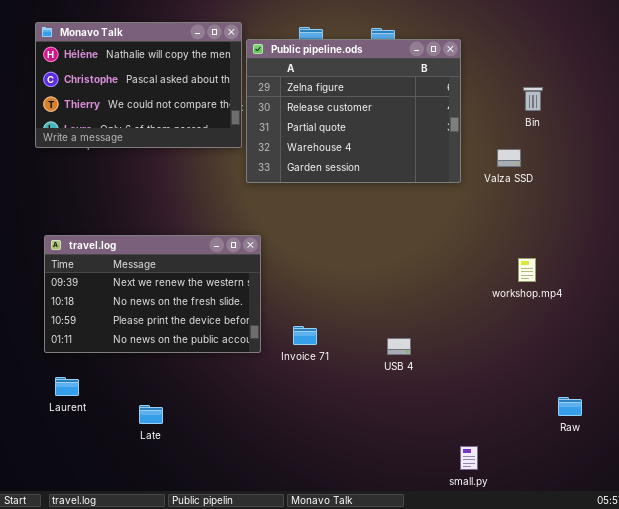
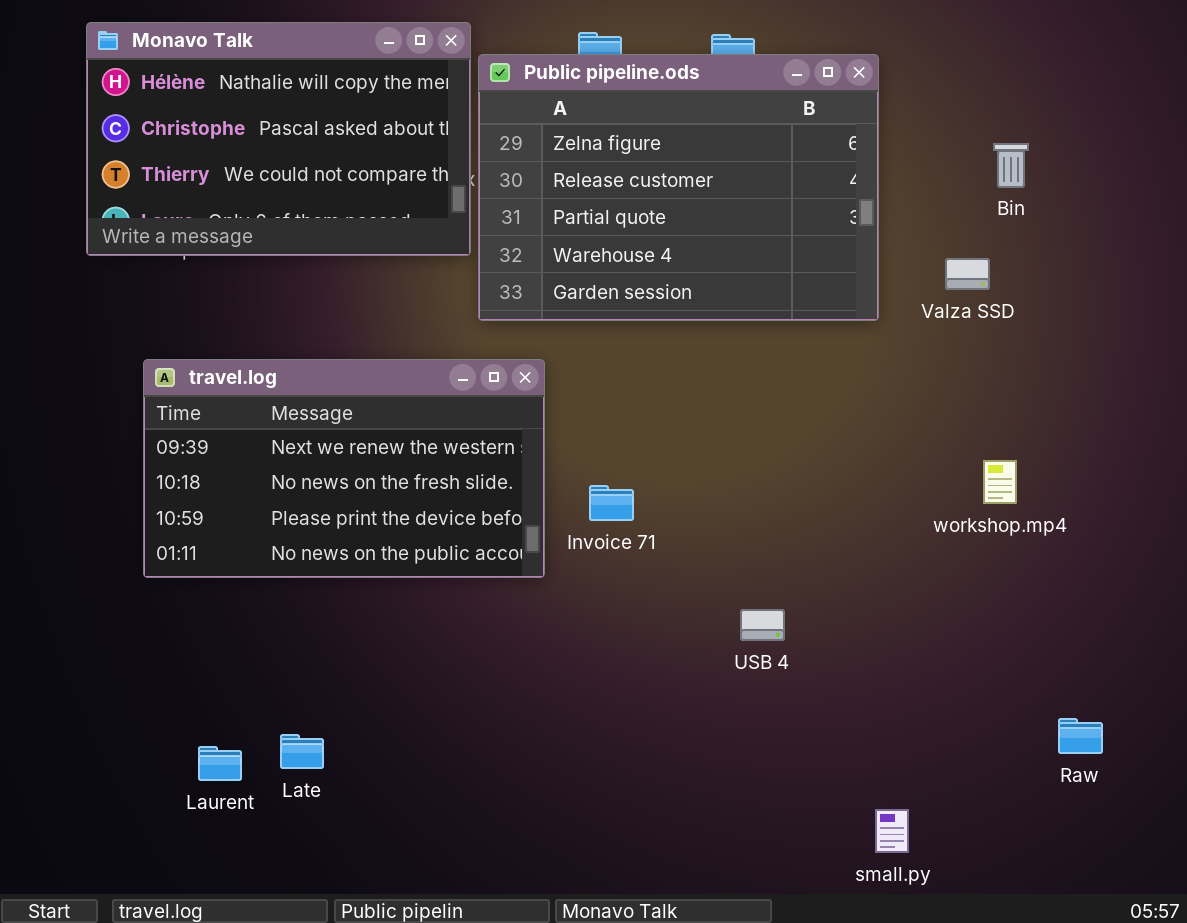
travel.log: [44,235,261,353] -> [143,359,545,578], moved
Invoice 71: [293,326,317,345] -> [589,485,634,521], moved
Laurent: [55,377,79,396] -> [198,746,242,781], moved

